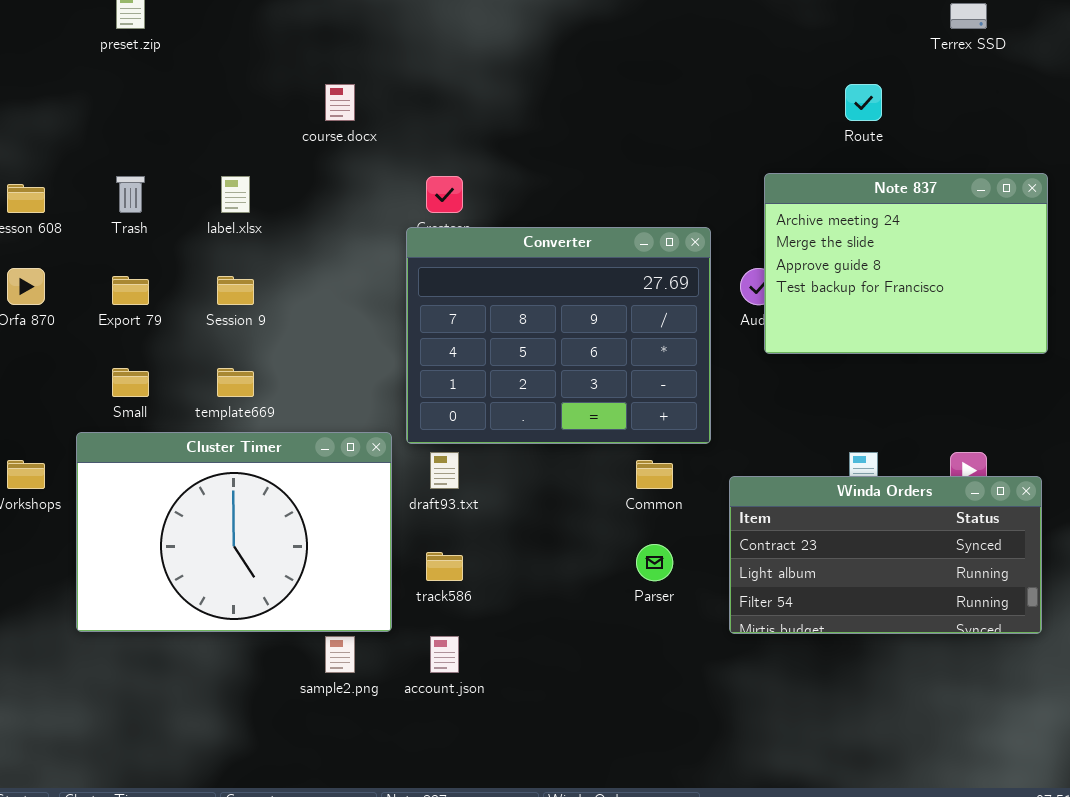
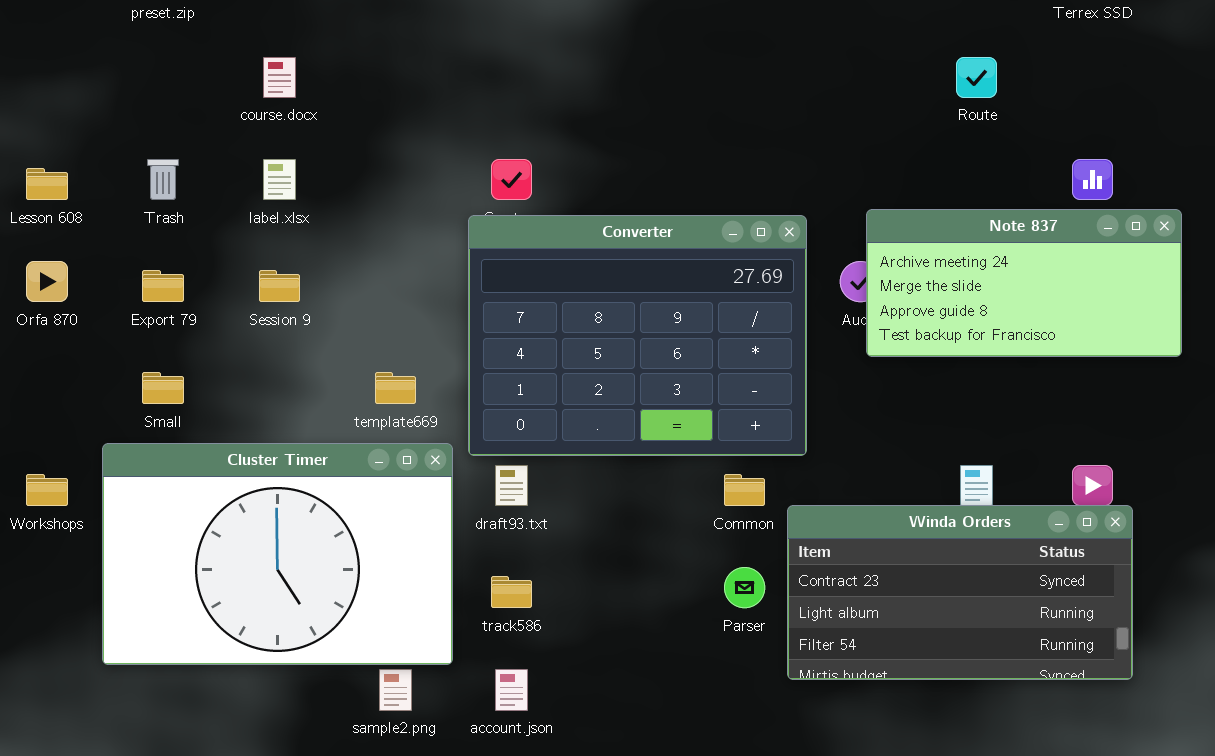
course.docx: [325,84,355,121] -> [263,57,296,98], moved
Note 837: [764,173,1048,354] -> [866,209,1182,357], resized
template669: [217,368,254,397] -> [375,372,416,404], moved
Winda Orders: [729,476,1042,634] -> [787,505,1133,680], moved

